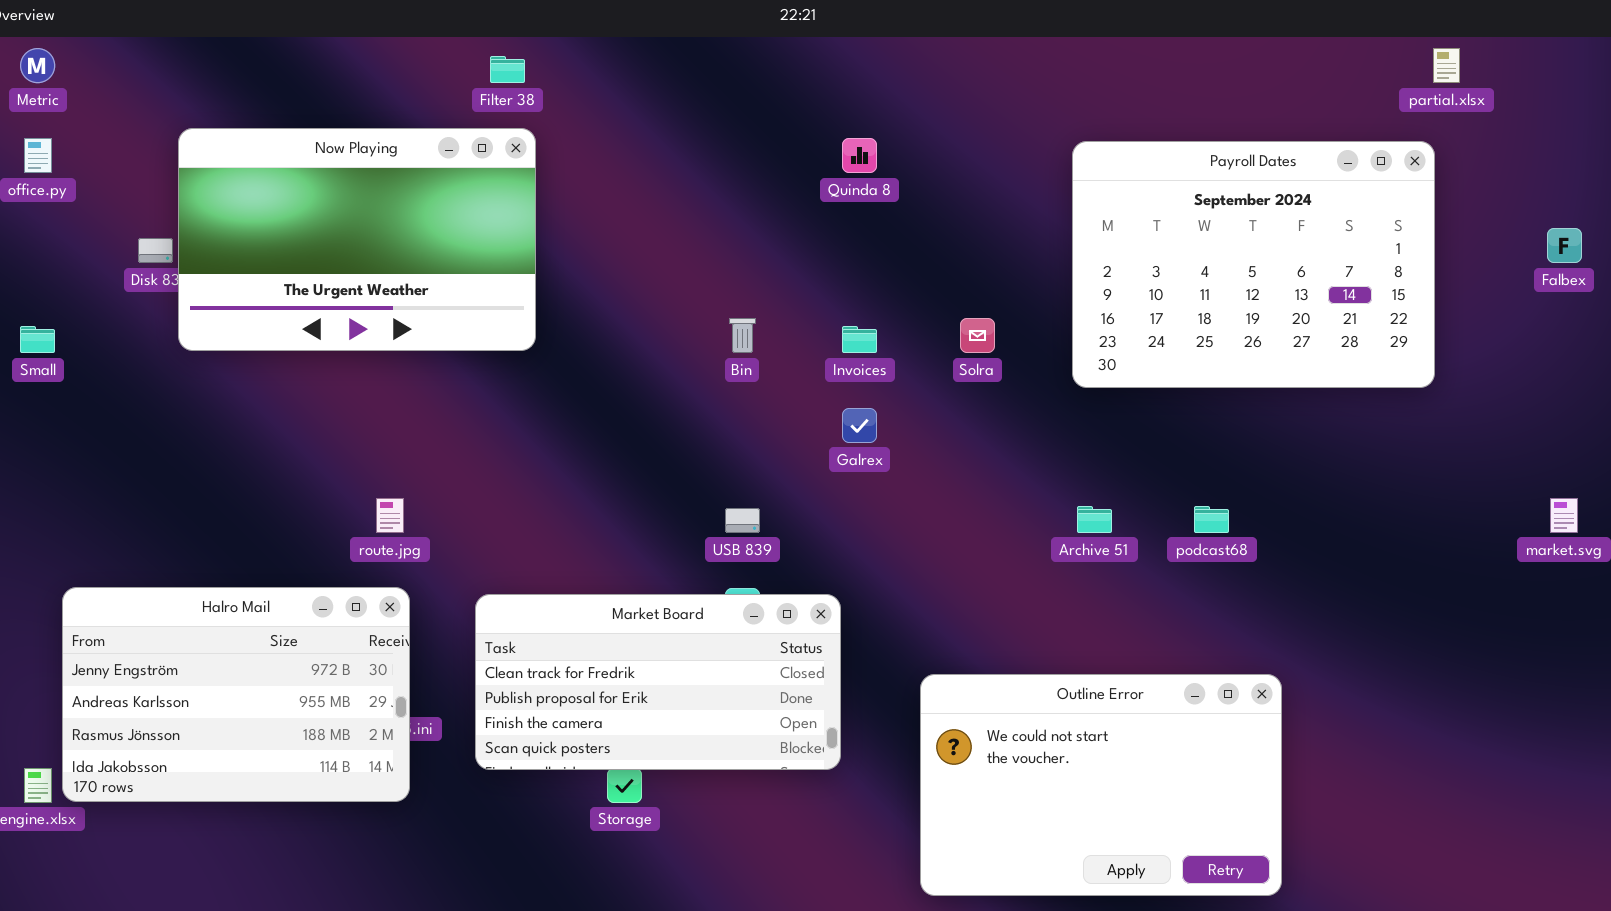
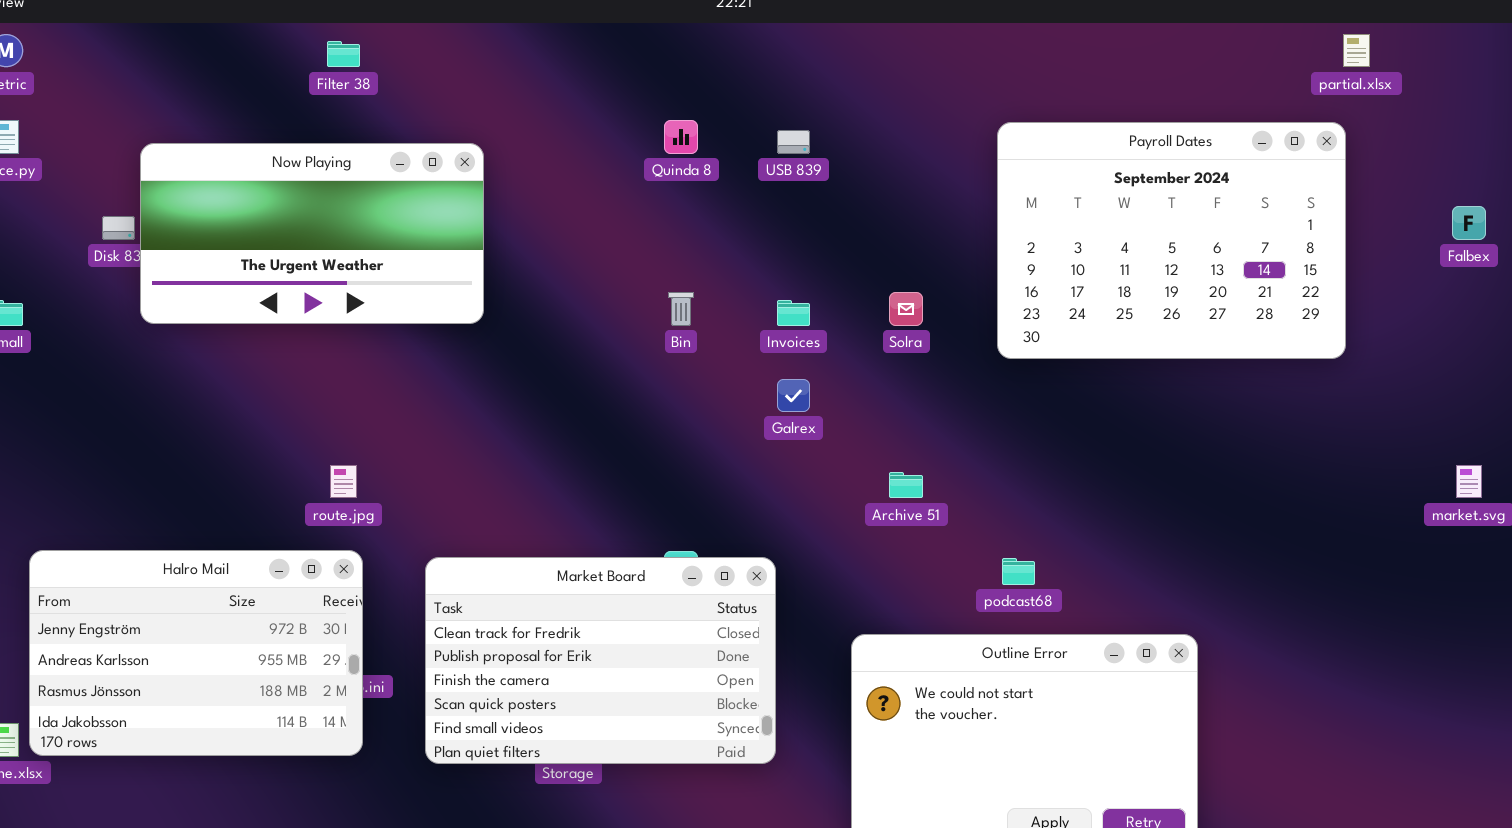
Filter 38: [490,56,525,83] -> [327,41,360,67], moved
Now Playing: [178,128,536,351] -> [140,143,484,324], resized
Quinda 8: [842,138,877,173] -> [664,120,698,154], moved
Archive 51: [1077,506,1112,533] -> [889,472,923,498], moved
podcast68: [1194,506,1229,533] -> [1002,558,1035,585], moved
USB 839: [725,508,760,533] -> [777,130,810,154], moved
Market Board: [475,594,841,770] -> [425,557,776,764], resized

